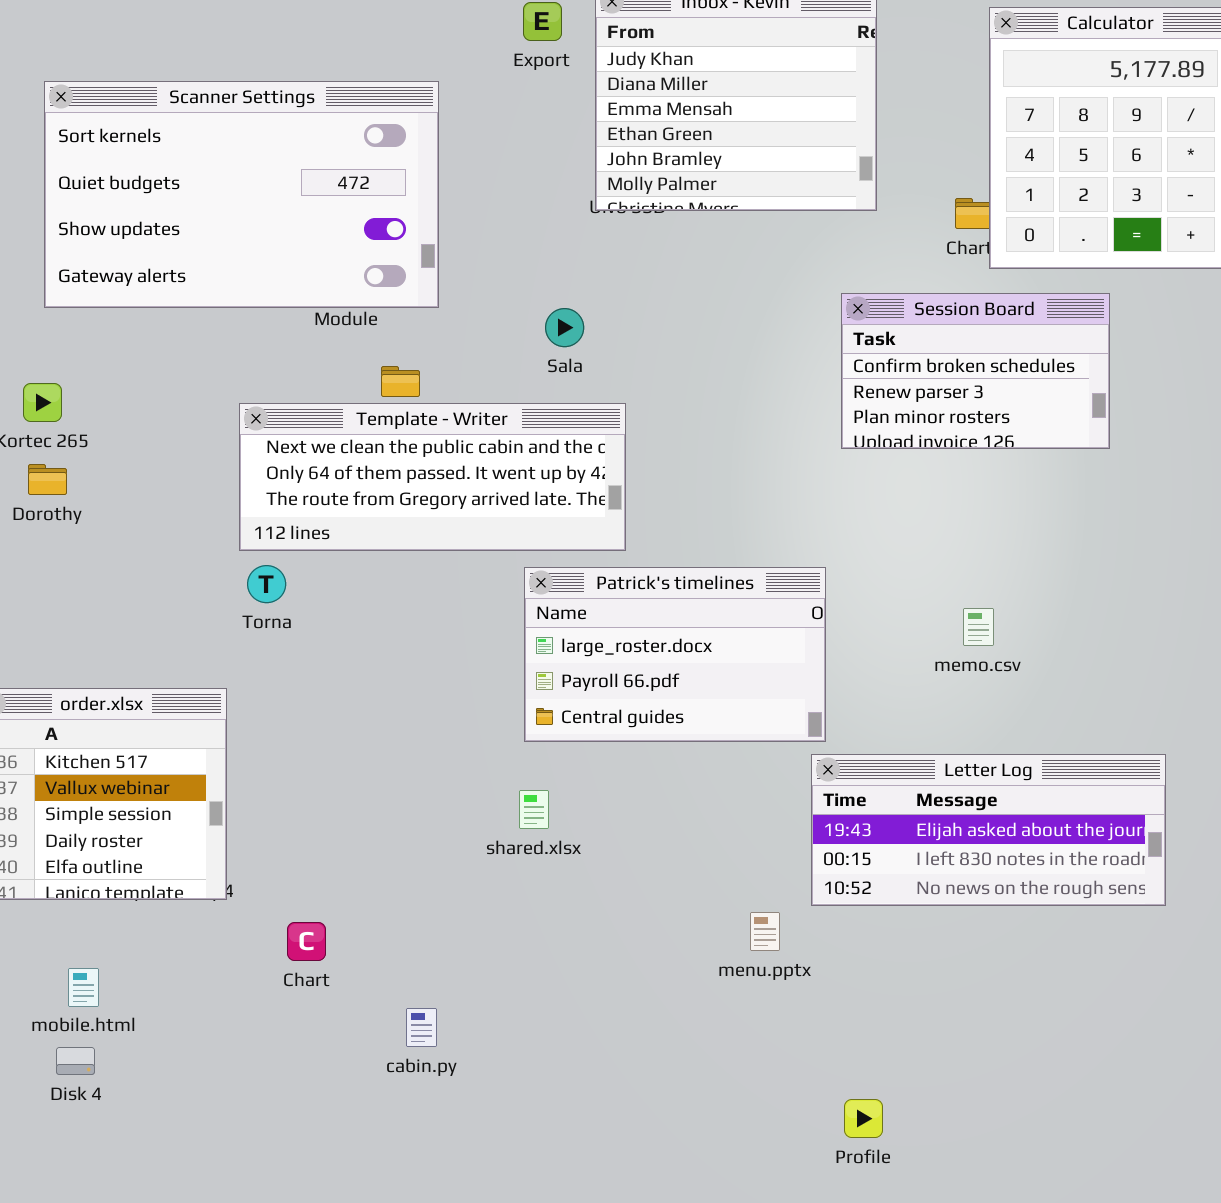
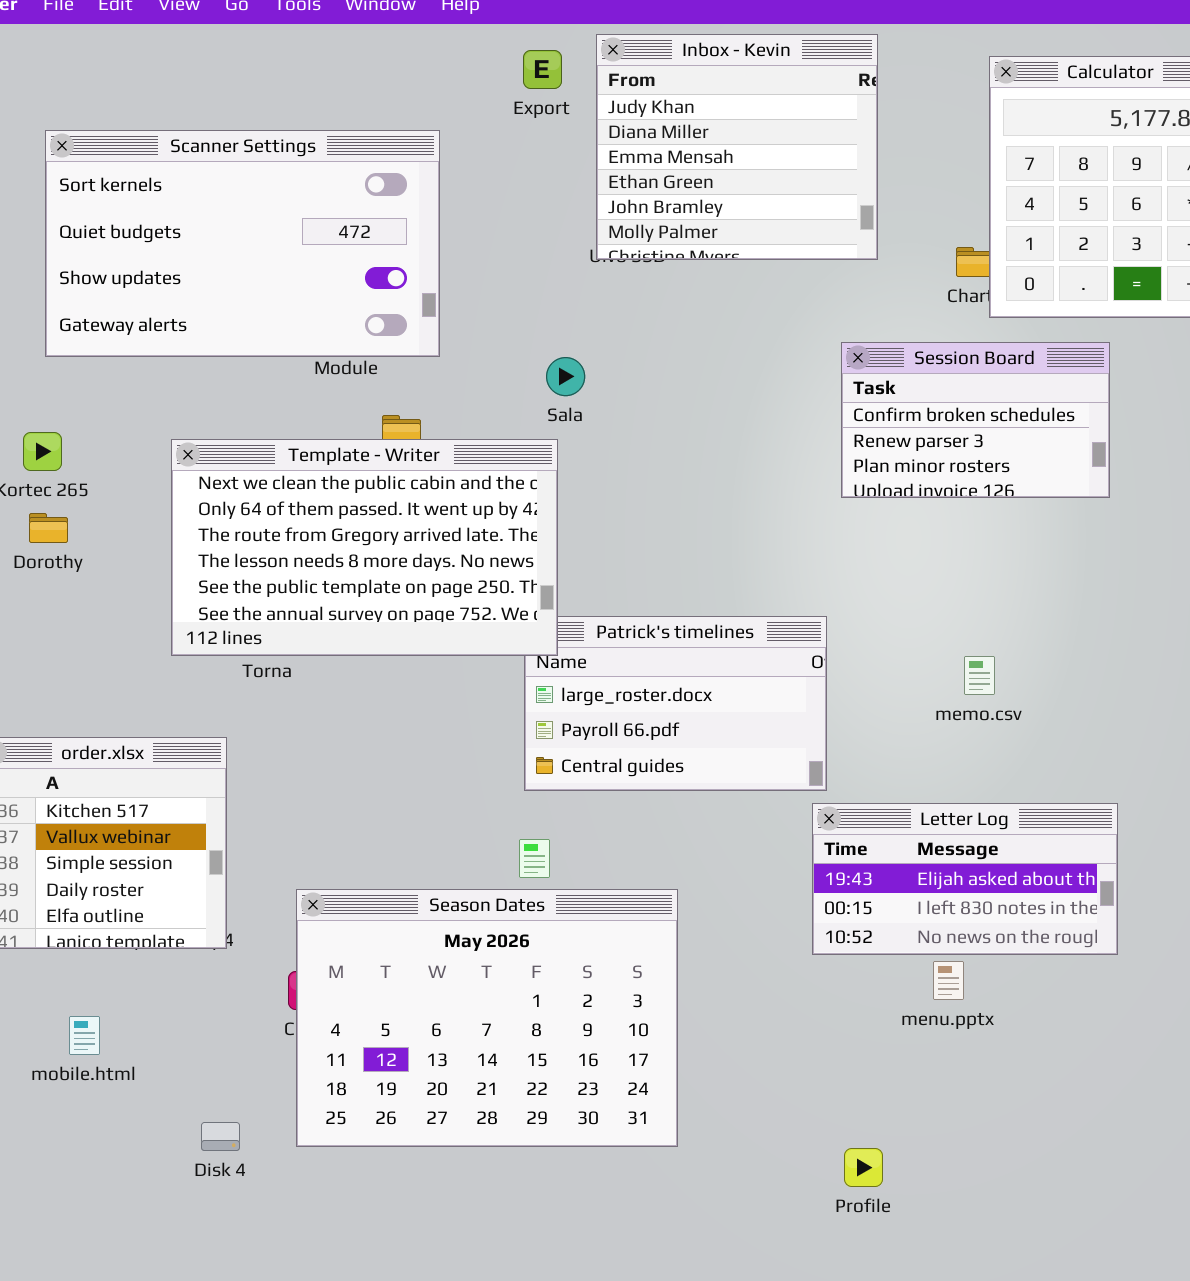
Template - Writer: [239,403,626,551] -> [171,439,558,656], moved, resized
Letter Log: [811,754,1166,906] -> [812,803,1118,955], resized
Season Dates: none -> [296,889,678,1147], opened
menu.pptx: [750,912,780,951] -> [933,961,964,1000], moved
Disk 4: [56,1047,95,1075] -> [201,1122,240,1151], moved

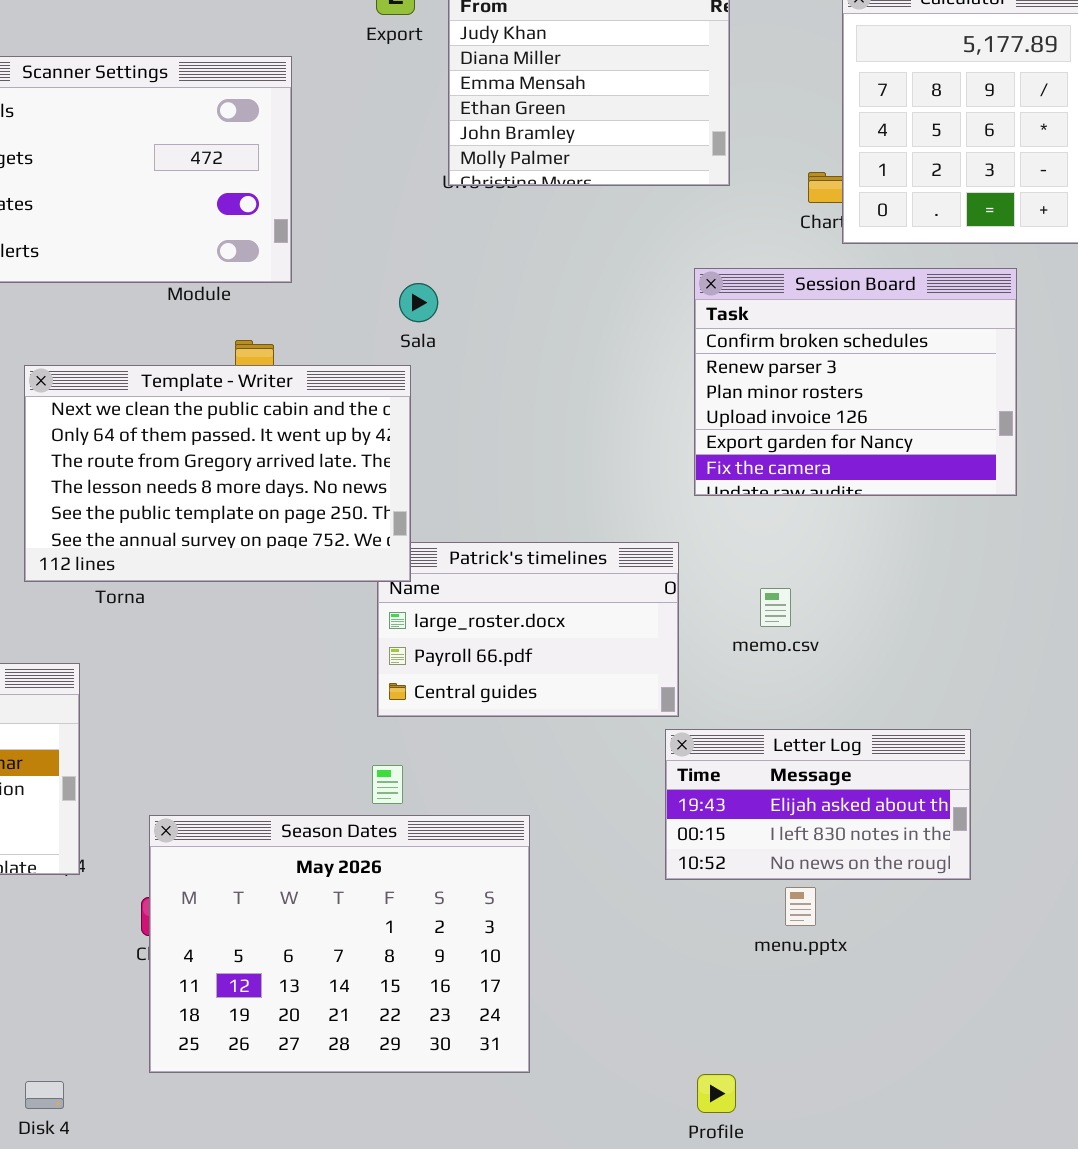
Session Board: [841,342,1110,498] -> [694,268,1017,496], resized
memo.csv: [964,656,995,695] -> [760,588,791,627], moved
Disk 4: [201,1122,240,1151] -> [25,1081,64,1109], moved

